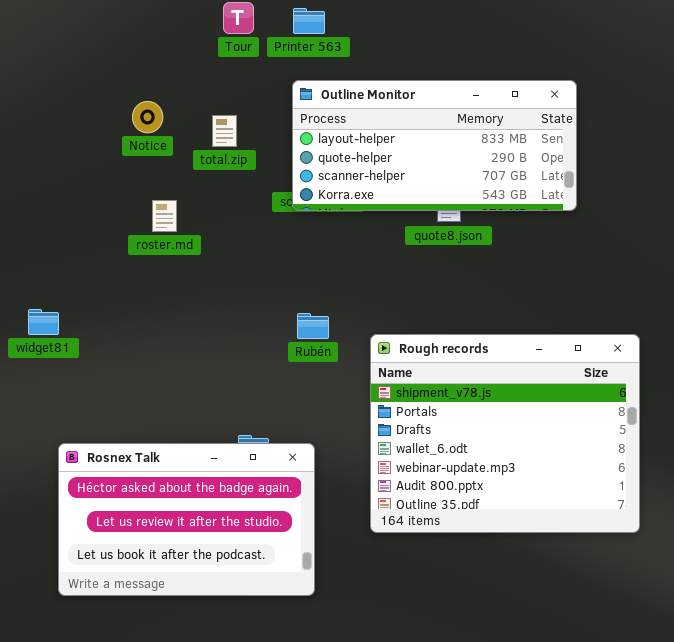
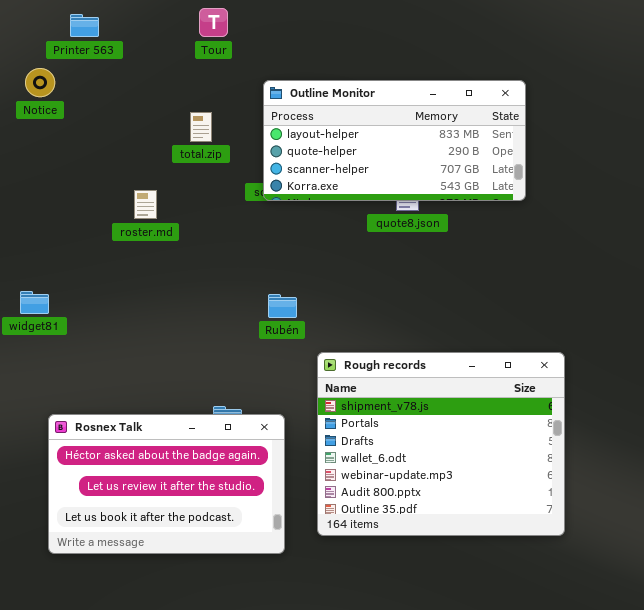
Printer 563: [293,8,325,34] -> [70,14,99,37], moved
Notice: [132,101,163,133] -> [25,68,55,97], moved
Rough records: [370,334,640,533] -> [317,352,565,536], moved

